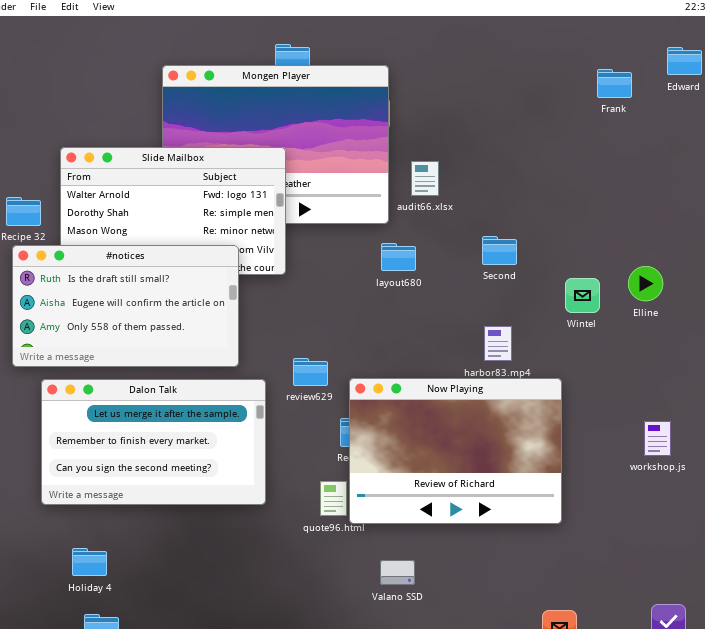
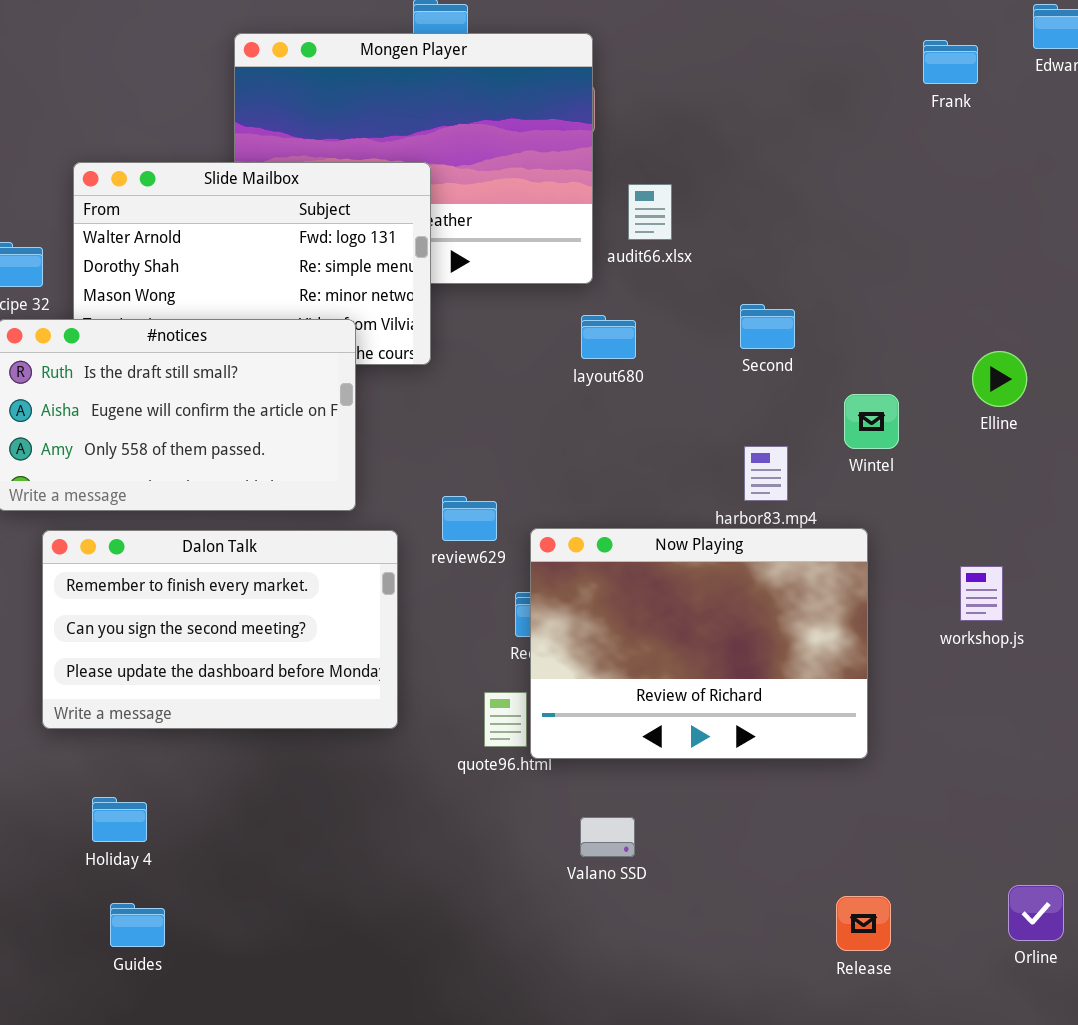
Wintel: [565,278,600,313] -> [844,394,899,449], moved
Dalon Talk: [41,379,266,505] -> [42,530,398,729], scrolled down 1 row
workshop.js: [644,421,671,456] -> [960,566,1003,621], moved

